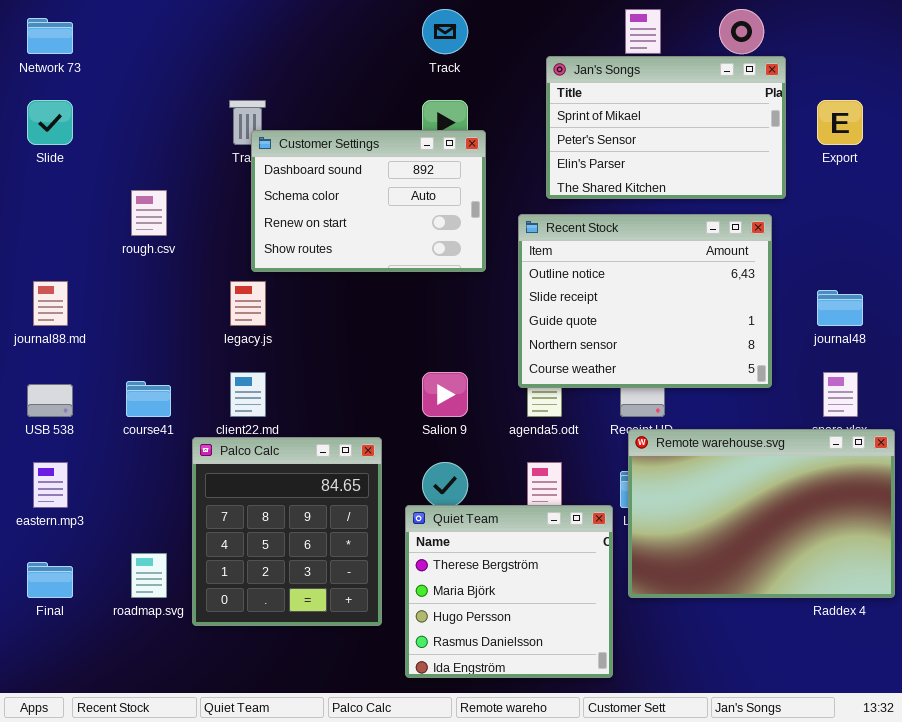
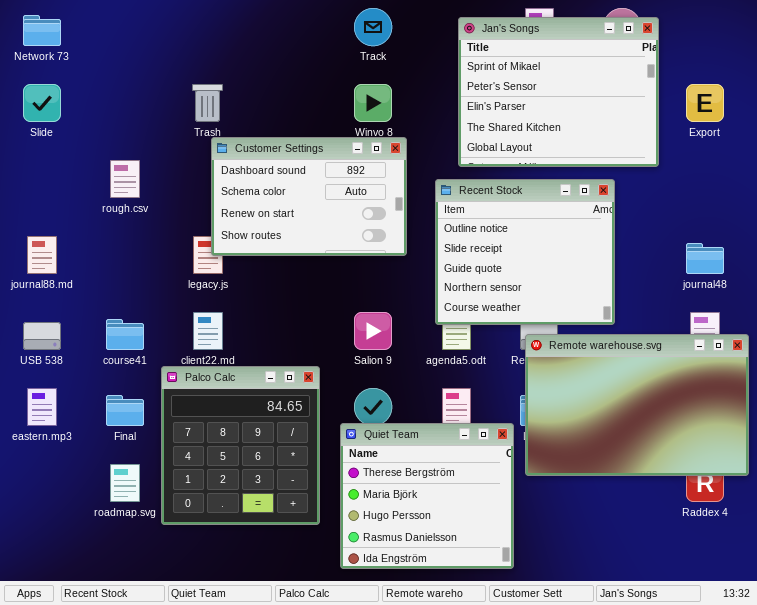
Jan's Songs: [546,56,786,199] -> [458,17,659,167], resized
Customer Settings: [251,130,486,272] -> [211,137,407,256], moved
Recent Stock: [518,214,772,388] -> [435,179,615,325], resized
Remote warehouse.svg: [628,429,895,598] -> [525,334,749,476], moved
Final: [27,562,73,598] -> [106,395,144,426], moved

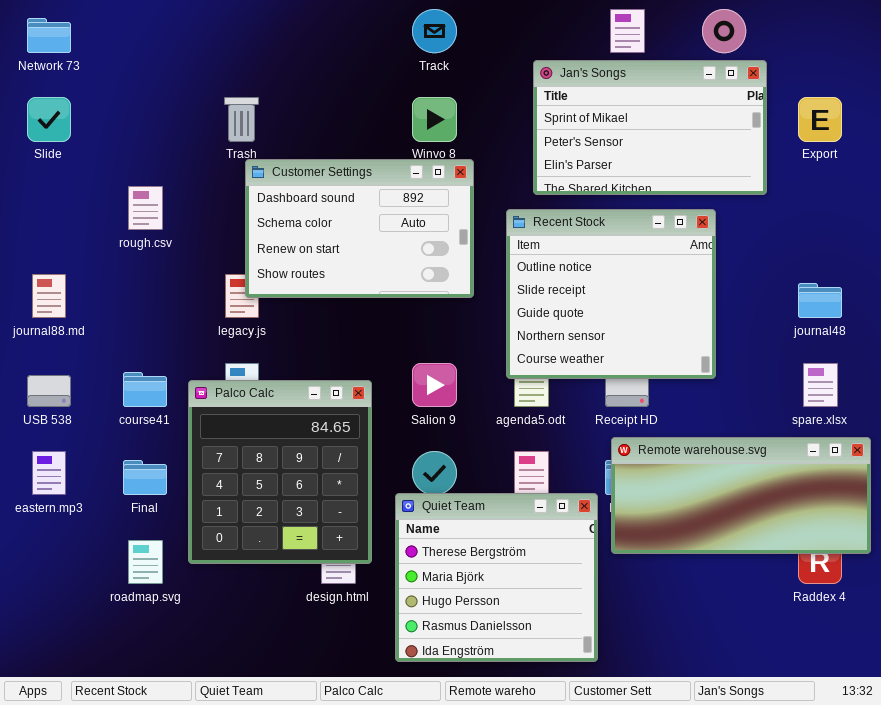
Jan's Songs: [458,17,659,167] -> [533,60,767,195], resized
Remote warehouse.svg: [525,334,749,476] -> [611,437,871,554], resized
Palco Calc: [161,366,320,525] -> [188,380,372,564], moved

